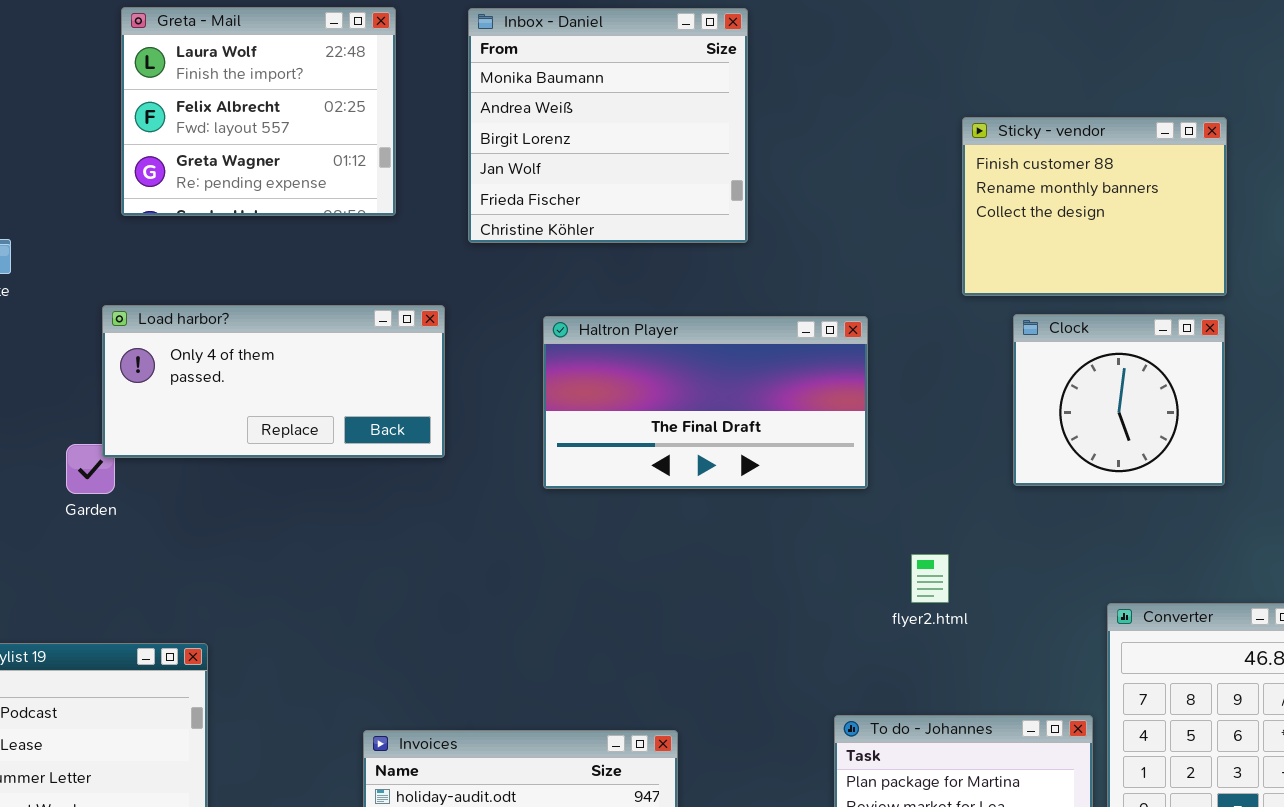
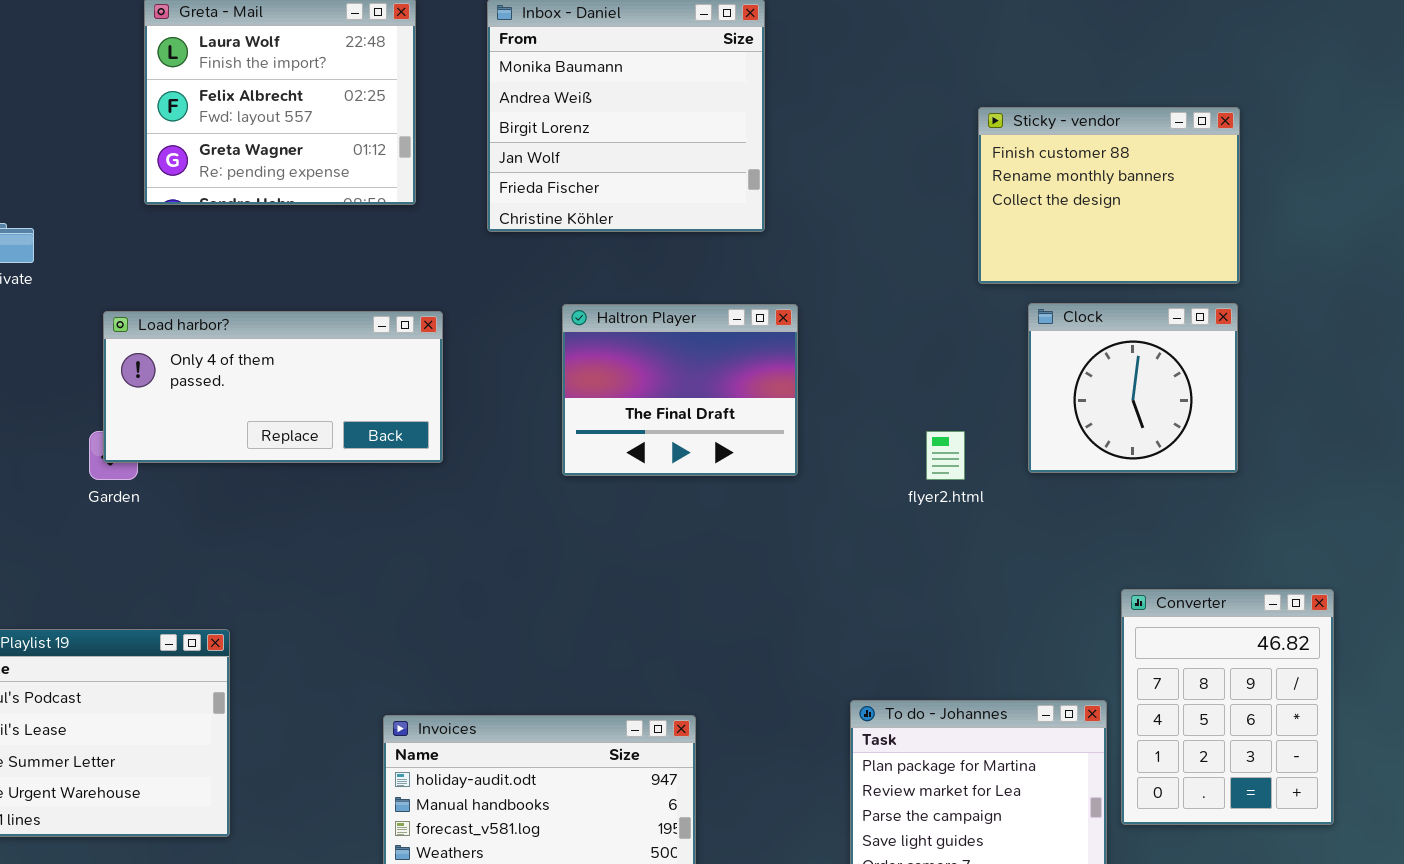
Load harbor?: [102,305,445,458] -> [103,311,443,463], moved
Haltron Player: [543,316,868,489] -> [562,304,798,476], resized
flyer2.html: [911,554,949,603] -> [926,431,965,480], moved

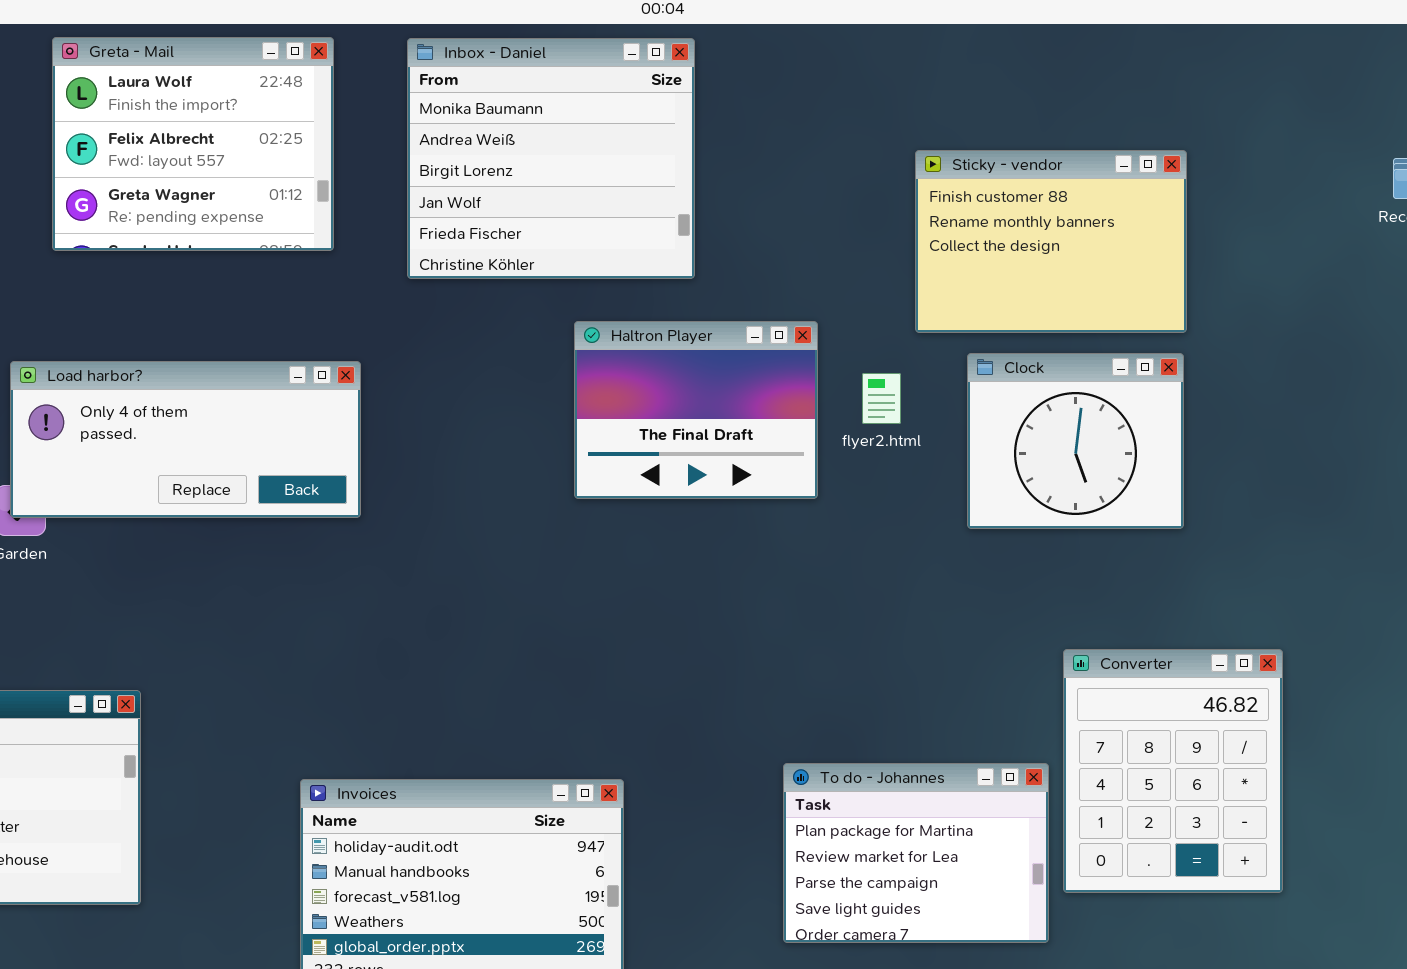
Haltron Player: [562,304,798,476] -> [574,321,818,499], moved
flyer2.html: [926,431,965,480] -> [862,373,901,424], moved

